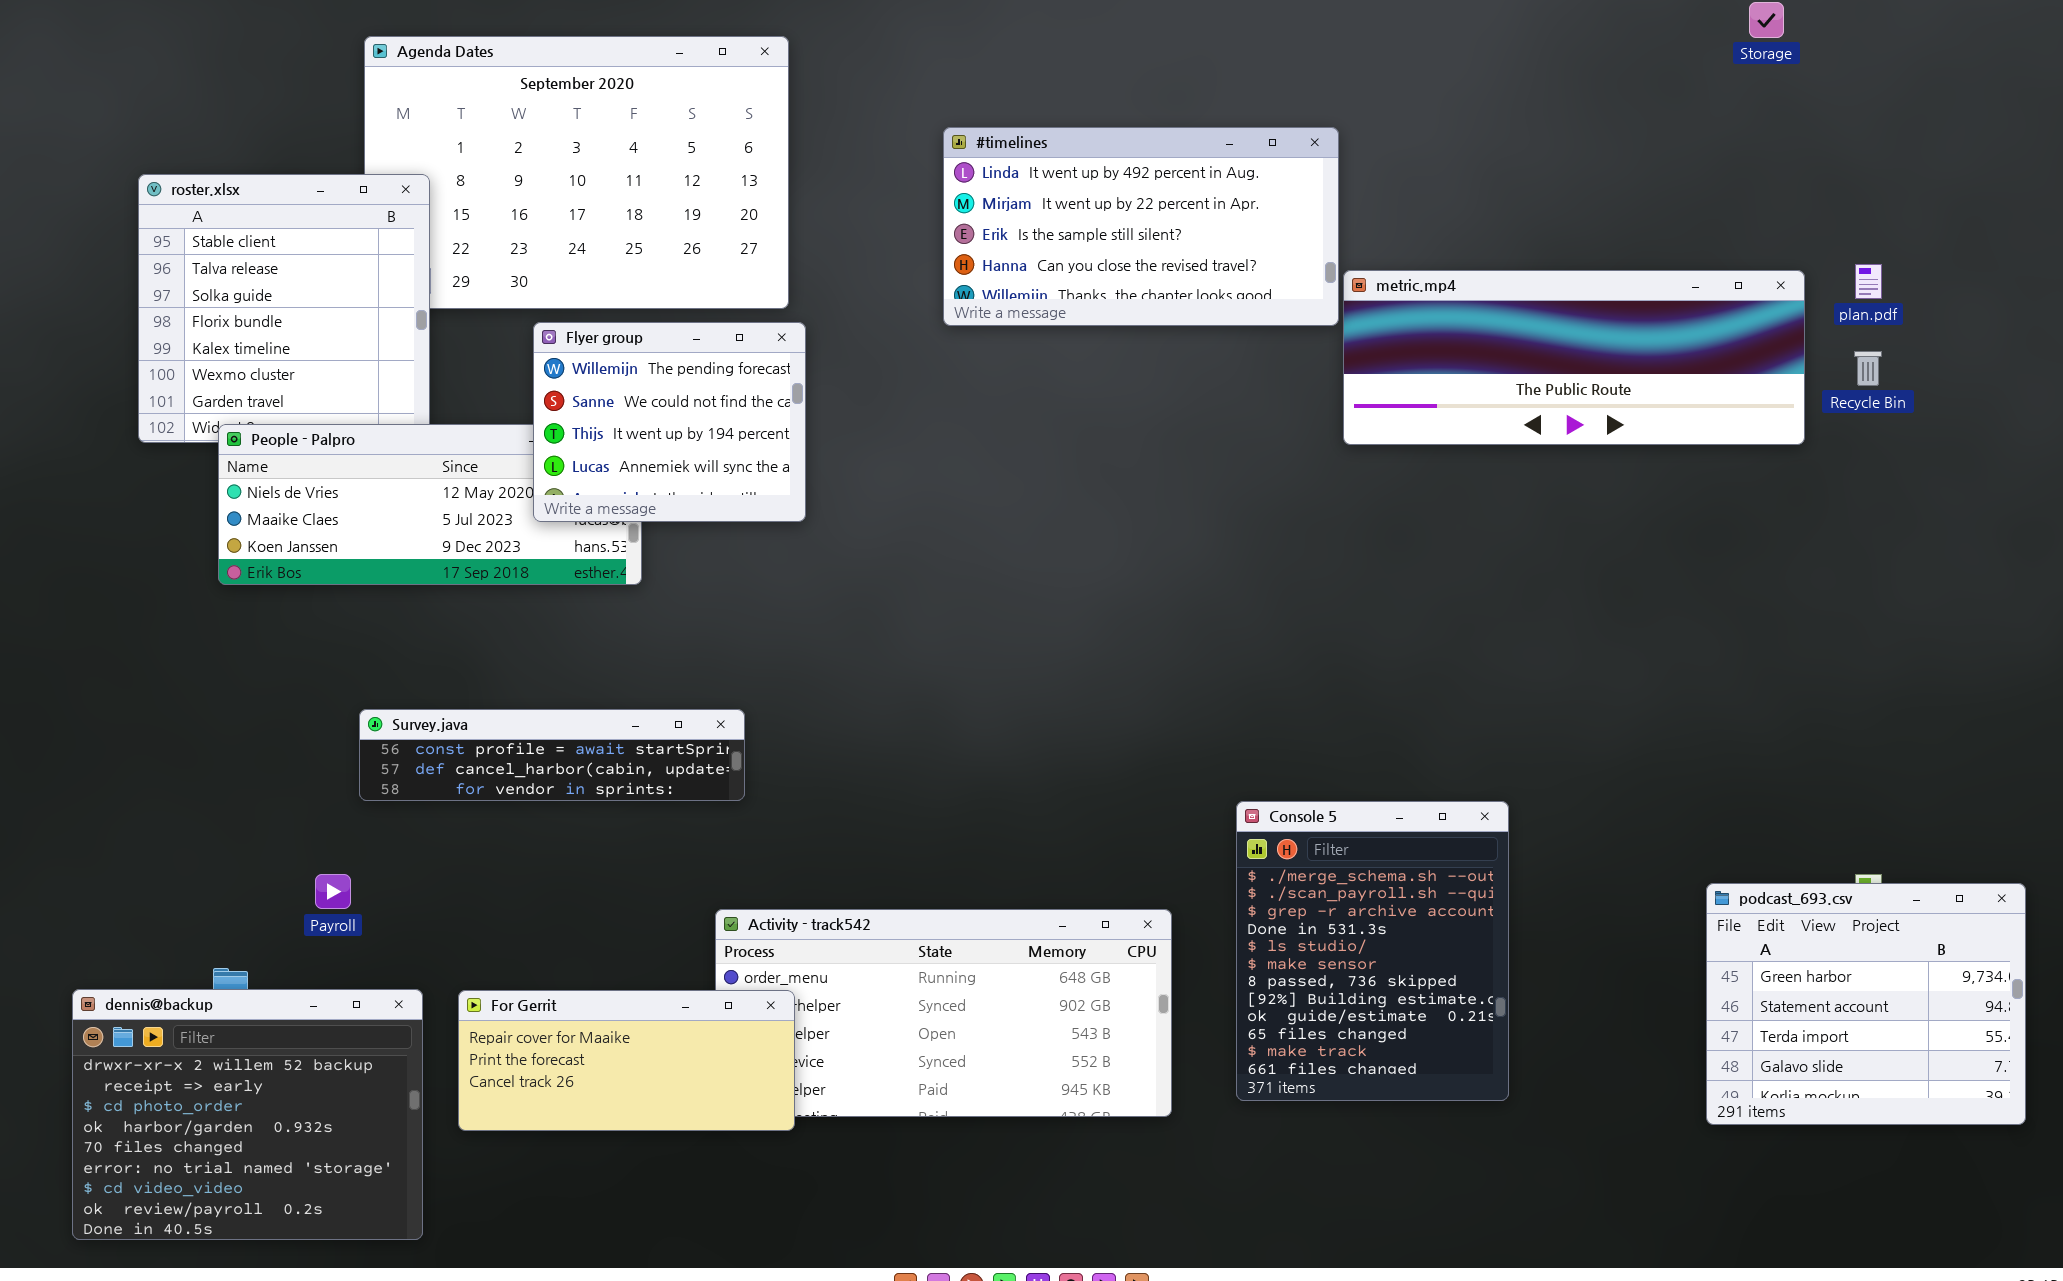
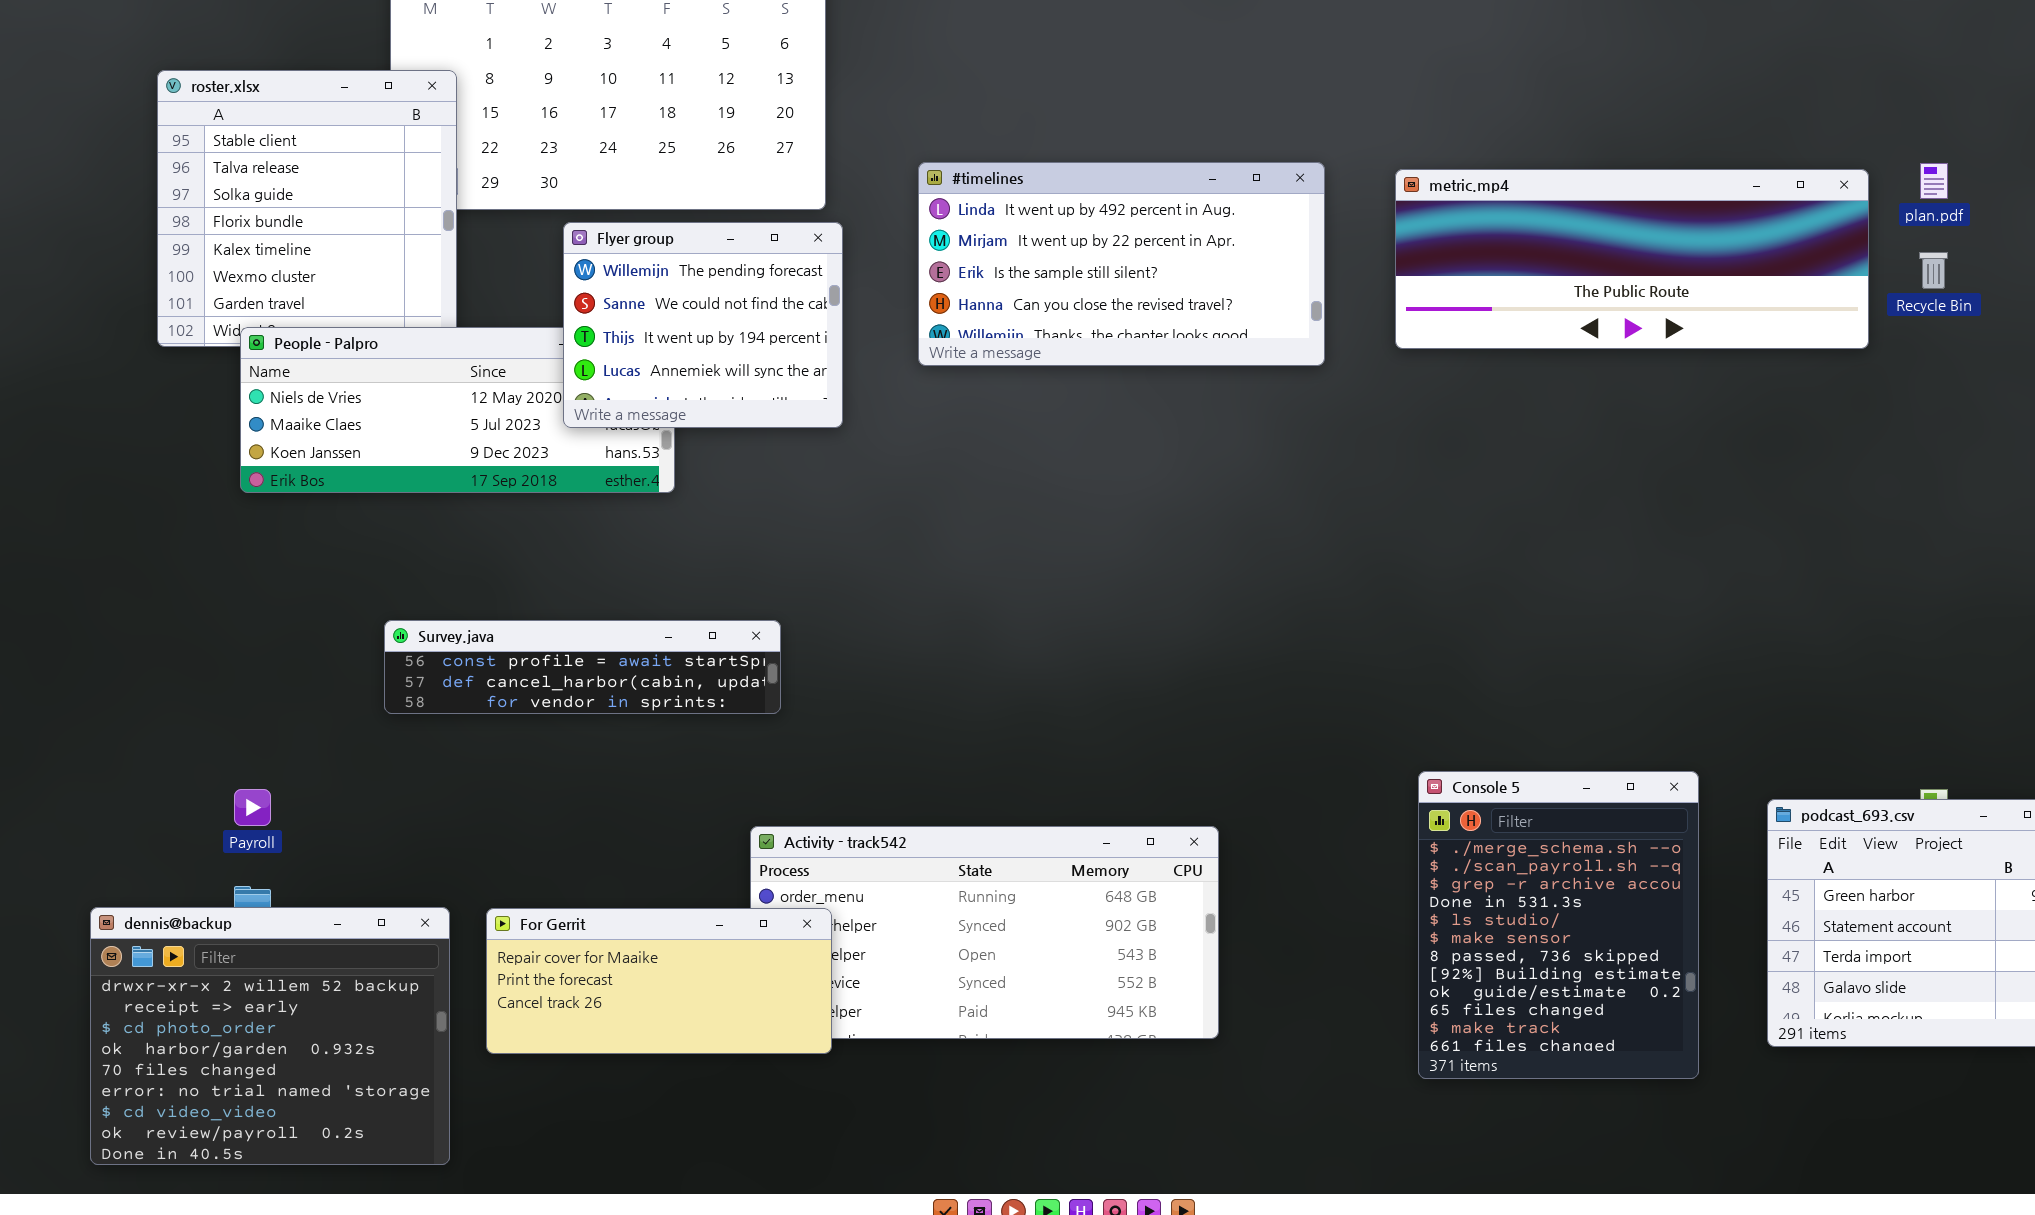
#timelines: [943,127,1339,326] -> [918,162,1325,366], moved
Console 5: [1236,801,1509,1101] -> [1418,771,1699,1079], moved
Payroll: [315,874,351,909] -> [234,789,271,826], moved

